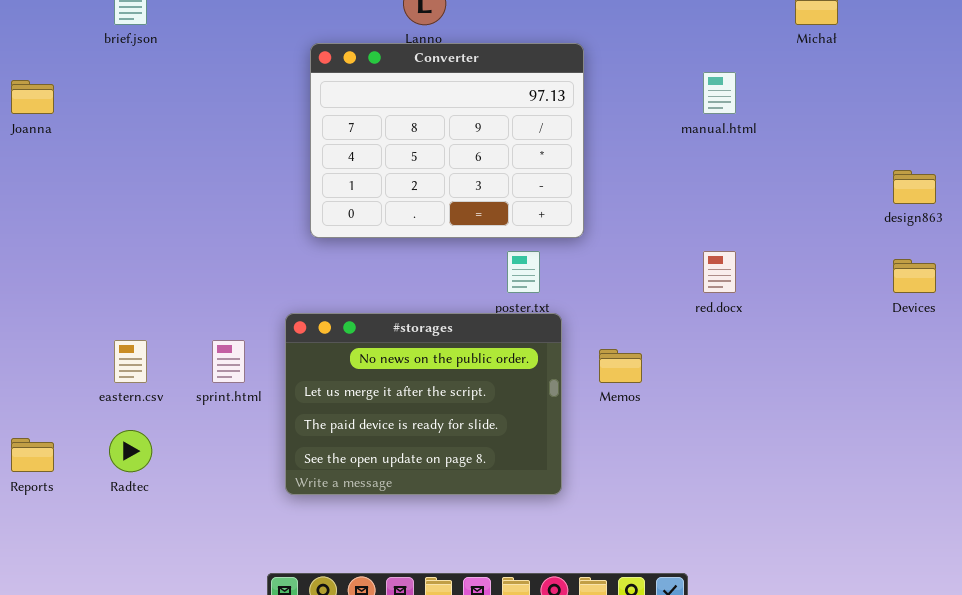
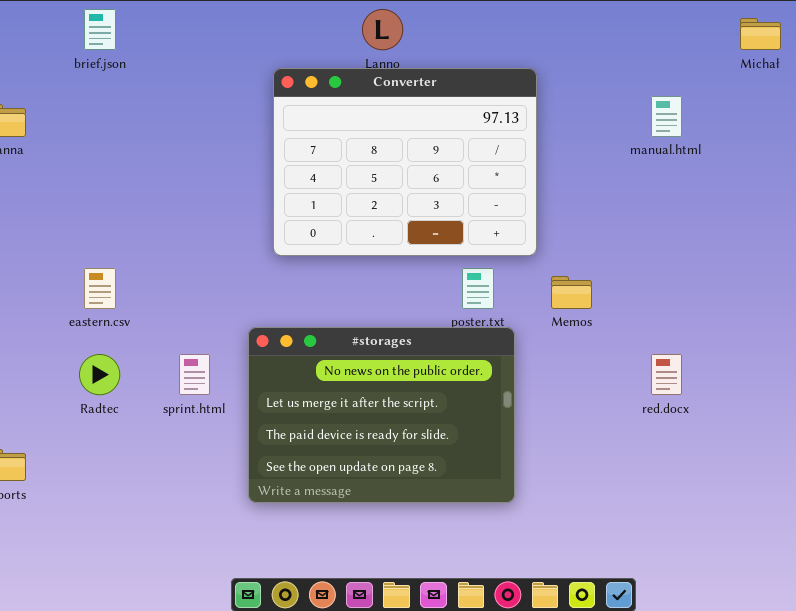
red.docx: [703,251,736,293] -> [651,354,682,395], moved
eastern.csv: [114,340,147,383] -> [84,268,116,309], moved
Memos: [599,349,642,383] -> [551,276,592,309], moved
Radtec: [109,430,152,472] -> [79,354,120,395], moved

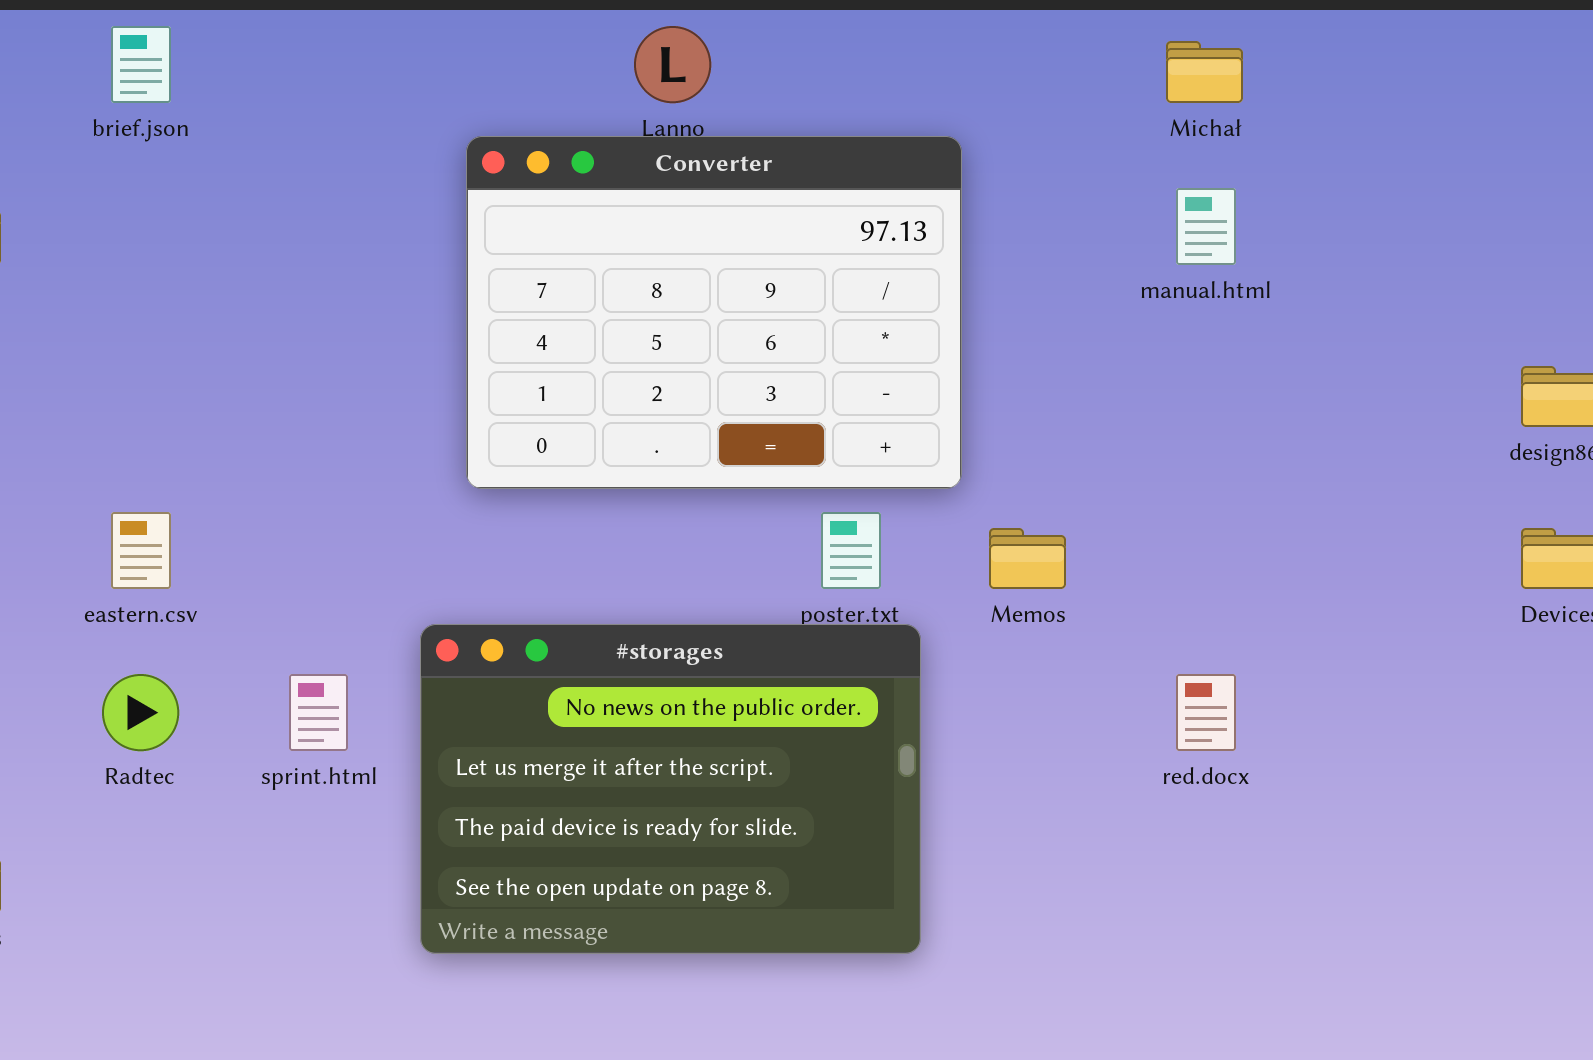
Michał: [740,18,781,50] -> [1166,41,1243,103], moved

